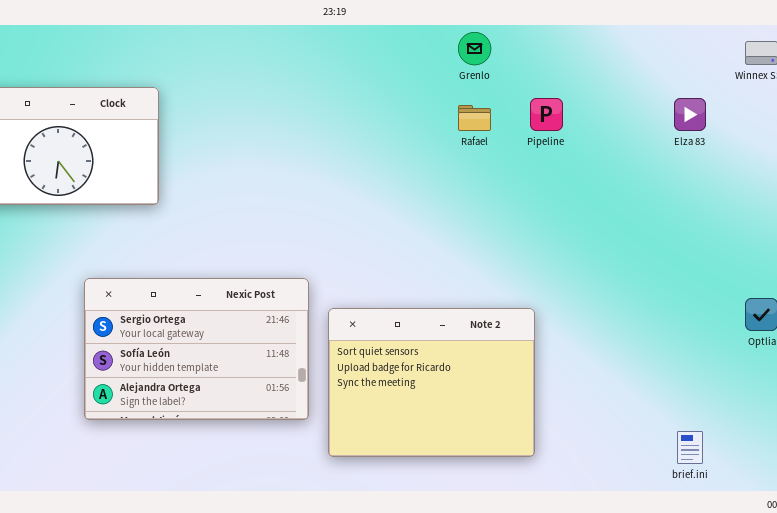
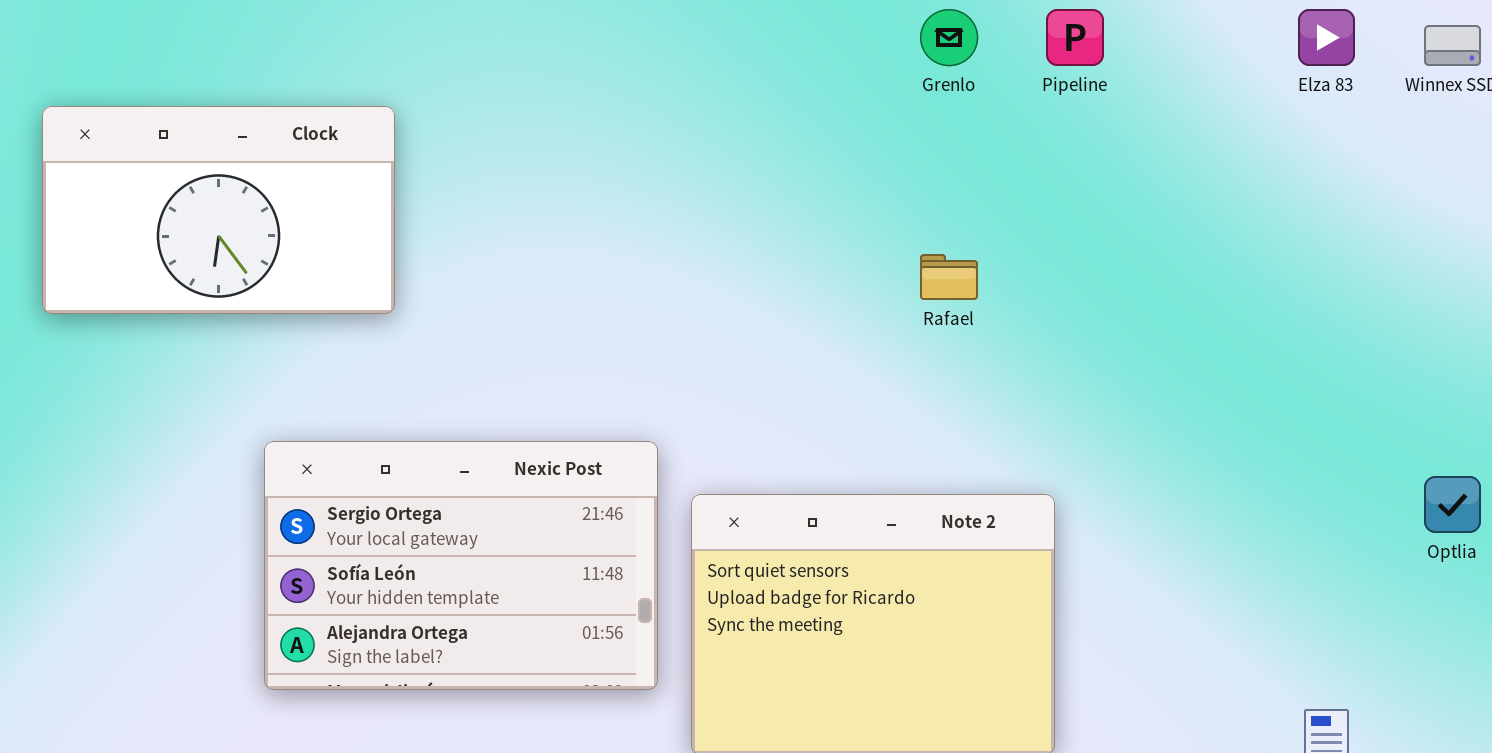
Pipeline: [530,98,563,131] -> [1046,9,1104,66], moved
Elza 83: [674,98,706,131] -> [1298,9,1355,66], moved
Rafael: [458,105,491,131] -> [920,254,978,300], moved

